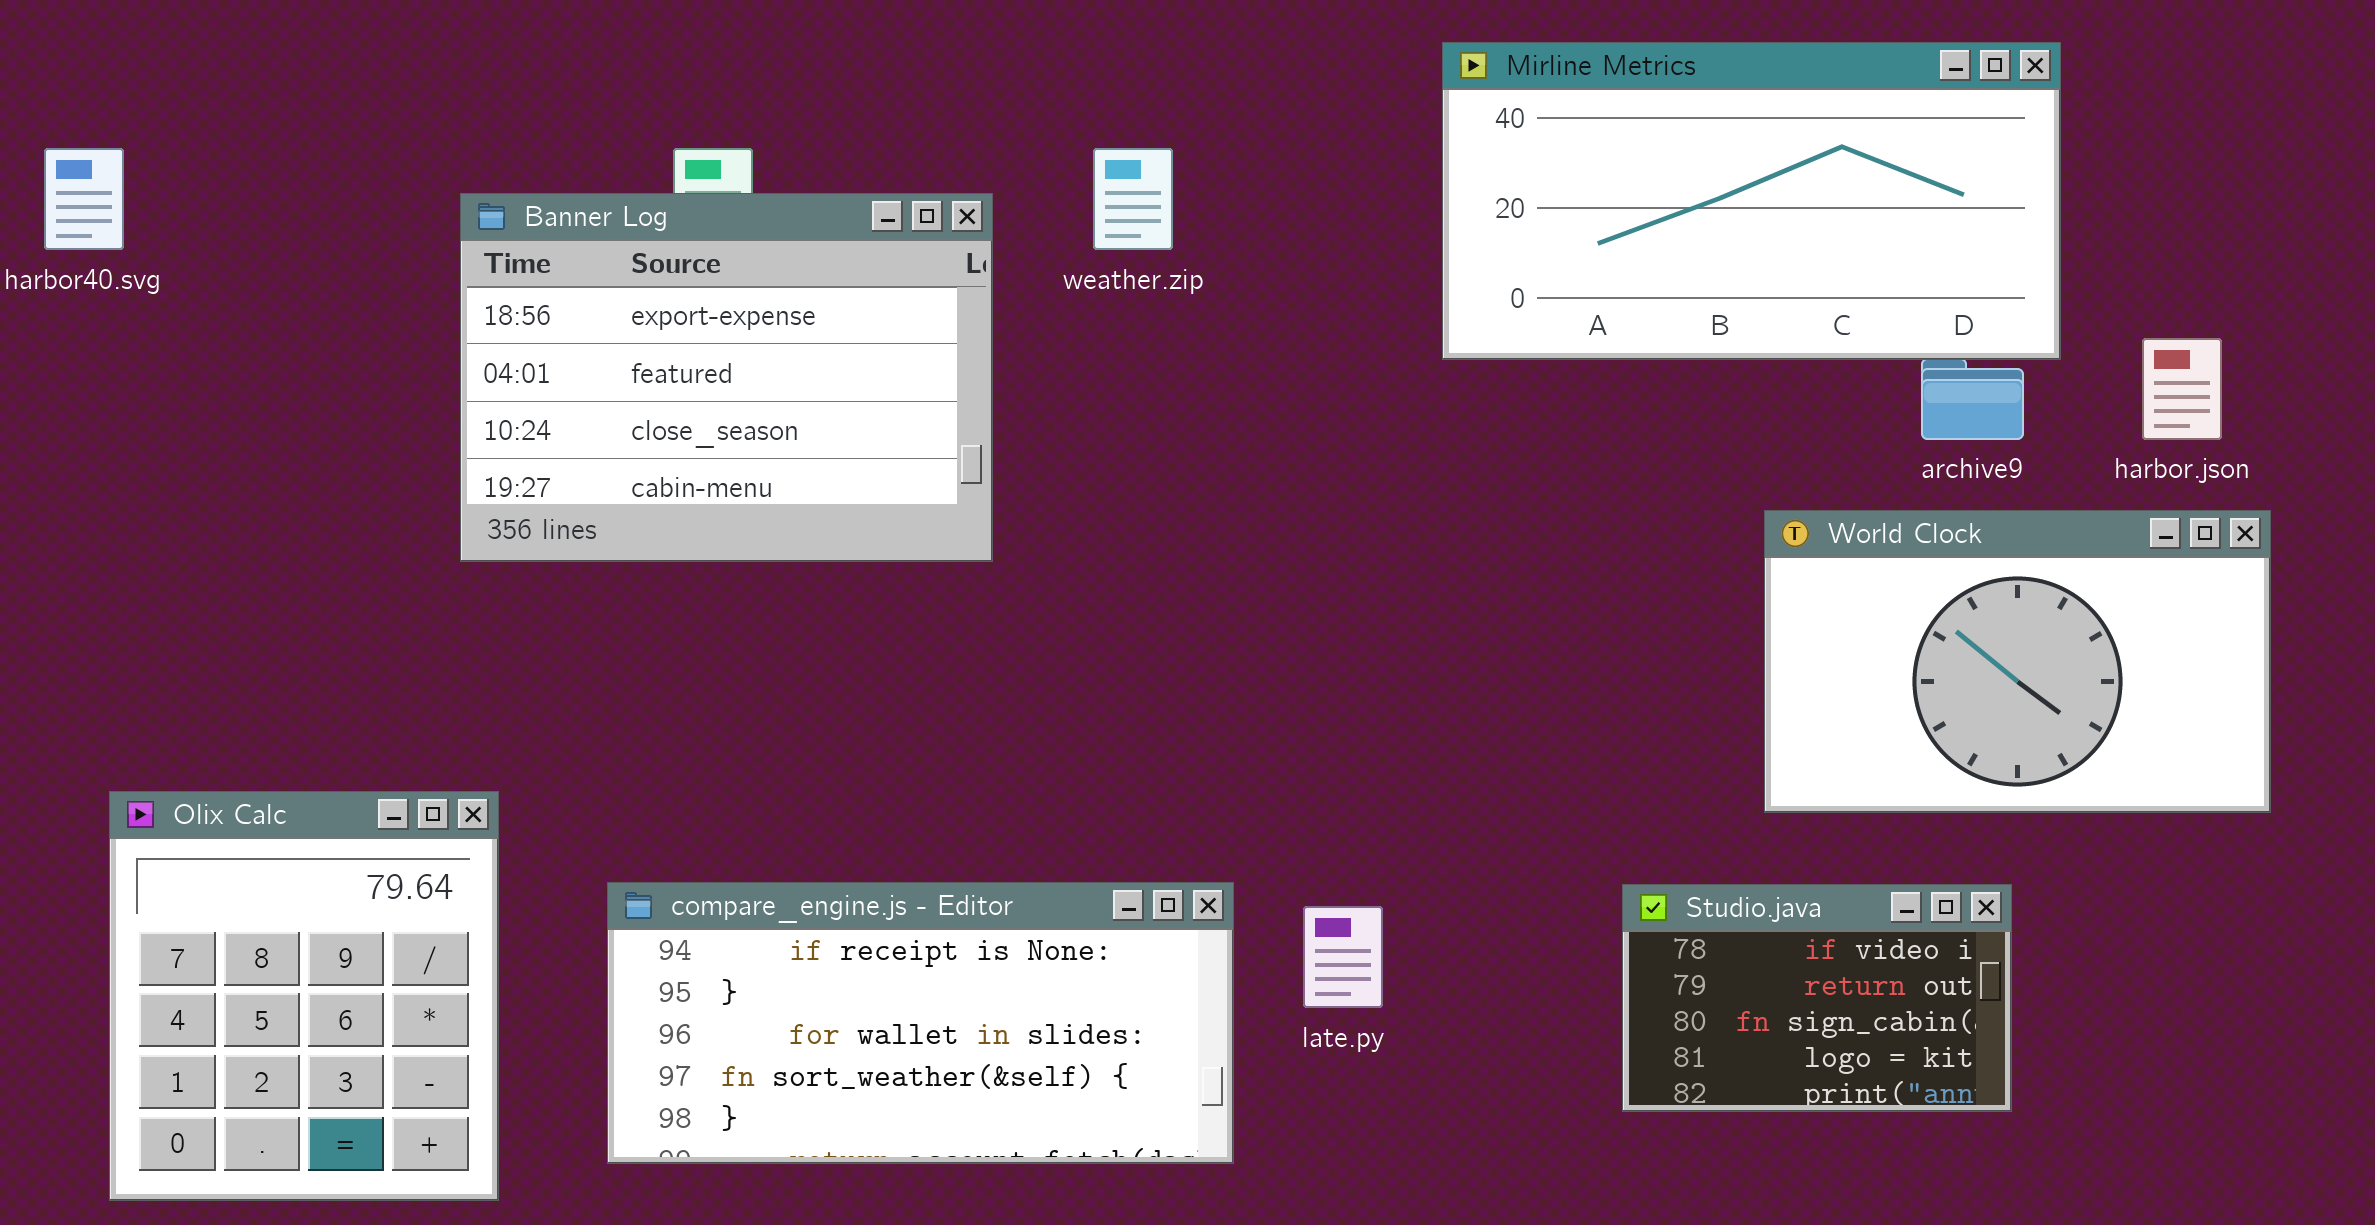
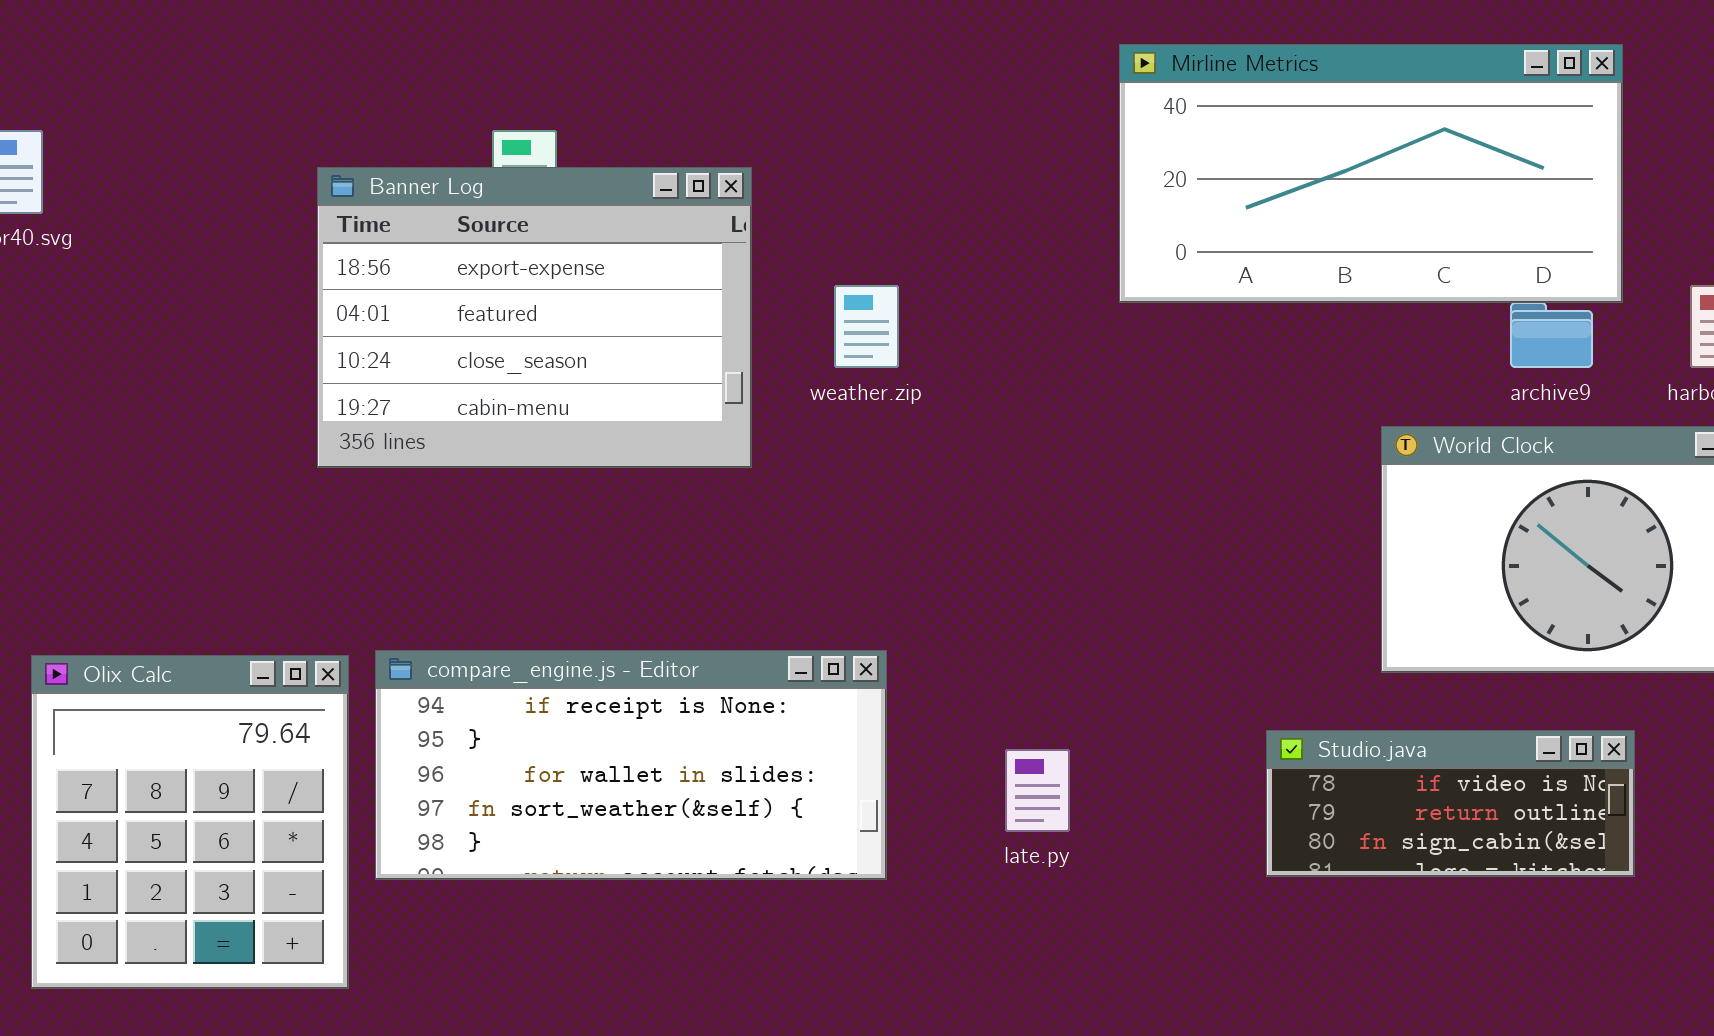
weather.zip: [1093,148,1173,250] -> [834,285,899,368], moved
compare_engine.js - Editor: [607,882,1234,1164] -> [375,650,887,880], moved
Studio.java: [1622,884,2012,1112] -> [1266,730,1635,877], resized

